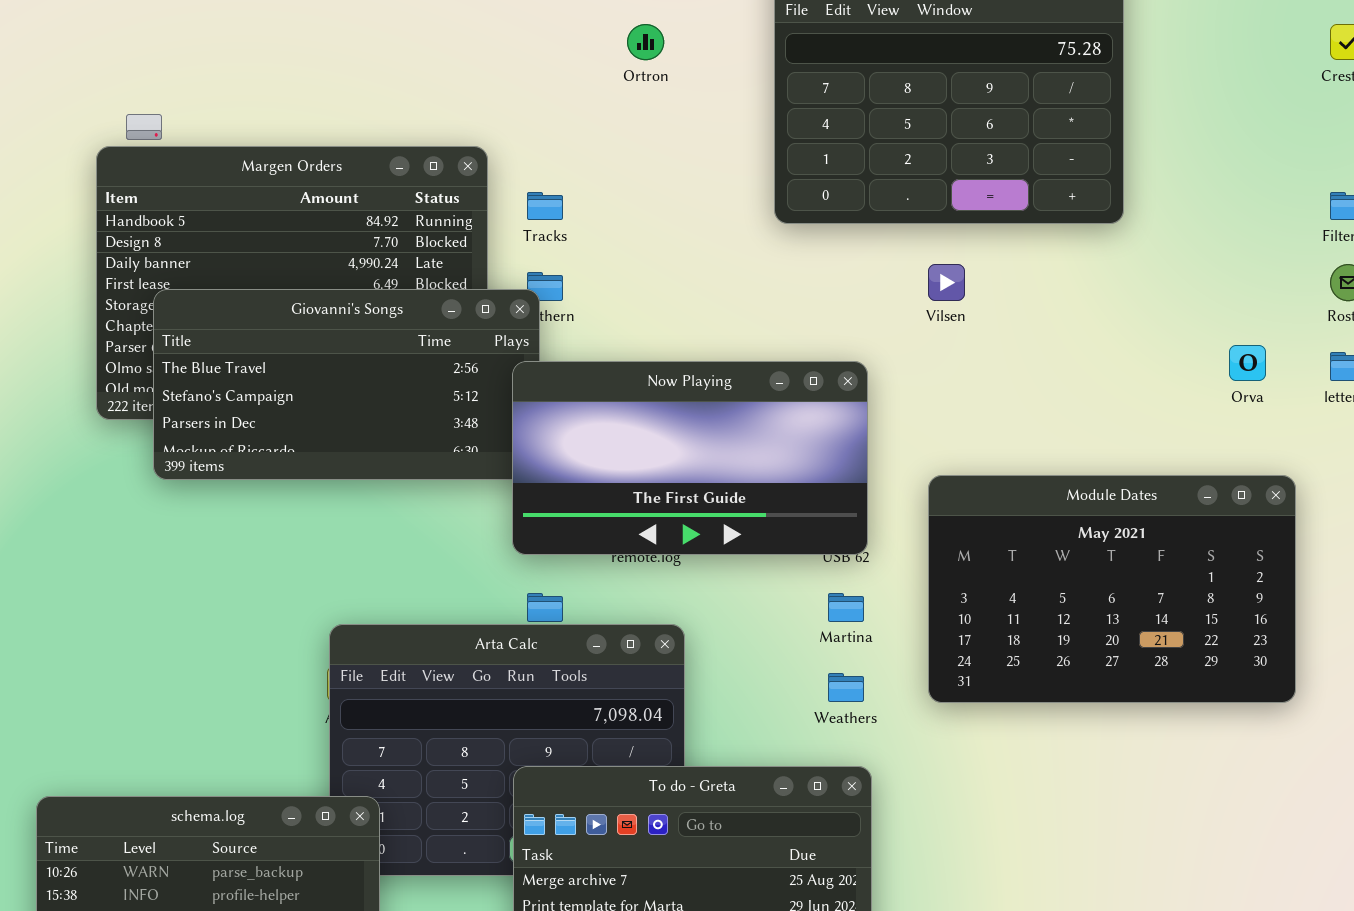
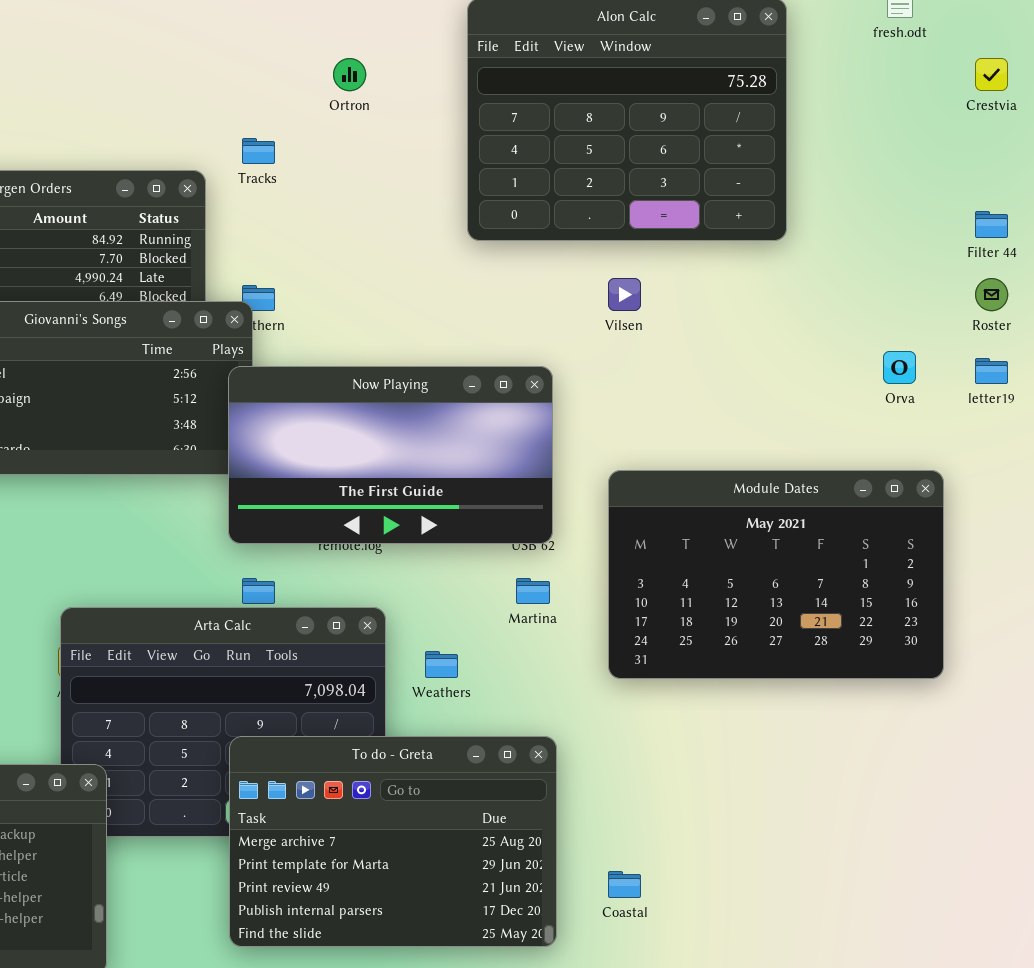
Tracks: [527,192,563,220] -> [242,138,275,164], moved
Weathers: [828,673,864,702] -> [425,651,458,678], moved

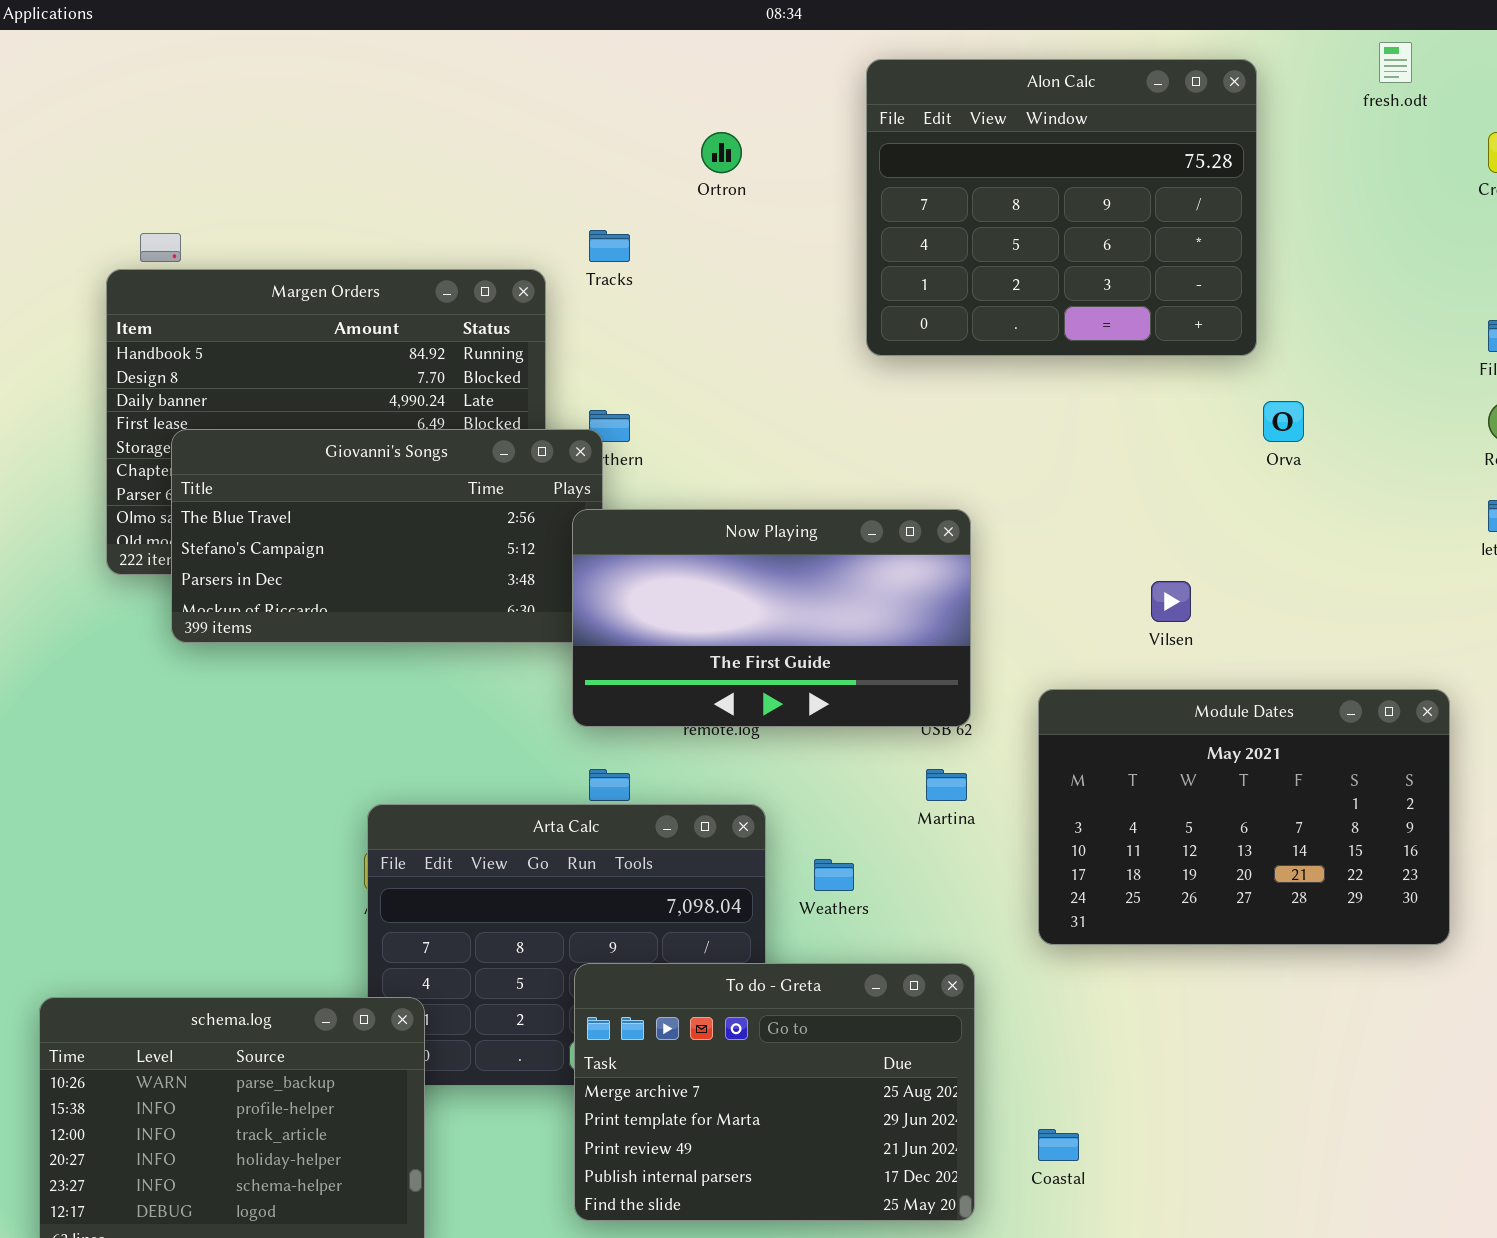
Vilsen: [608,278,641,311] -> [1151,581,1191,622], moved
Orva: [883,351,916,384] -> [1263,401,1304,442], moved
Module Dates: [608,470,944,679] -> [1038,689,1450,945], moved

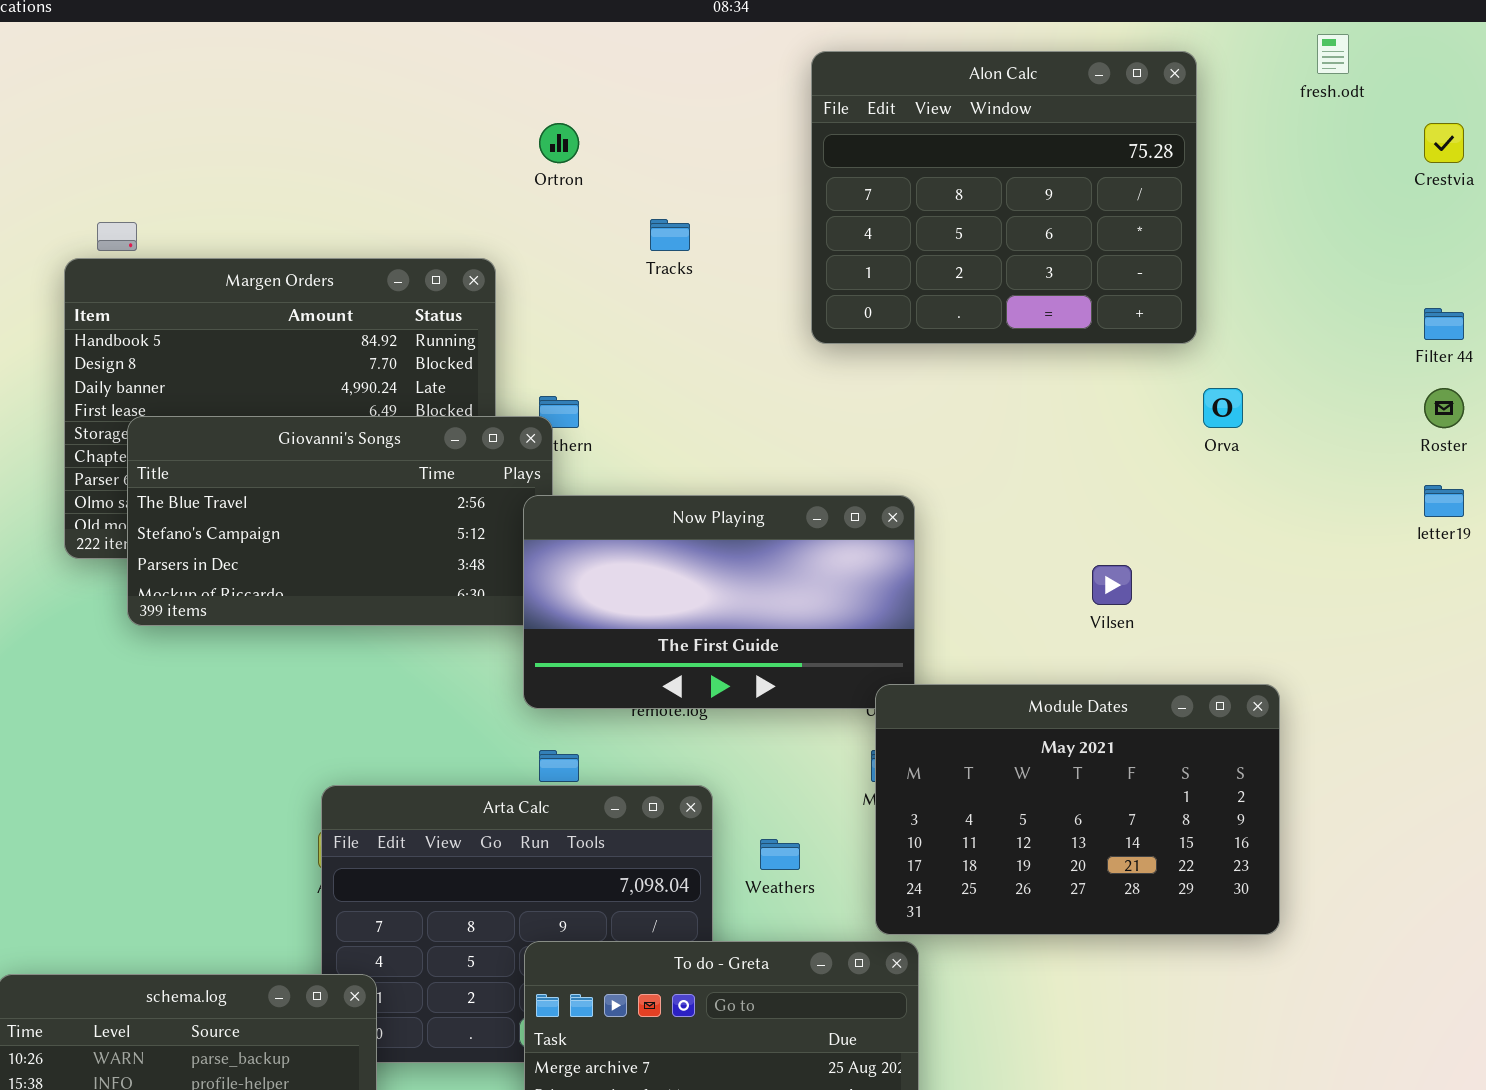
Ortron: [701,132,742,173] -> [539,123,579,163], moved
Tracks: [589,230,630,262] -> [650,219,690,251], moved
Module Dates: [1038,689,1450,945] -> [875,684,1280,935], moved

